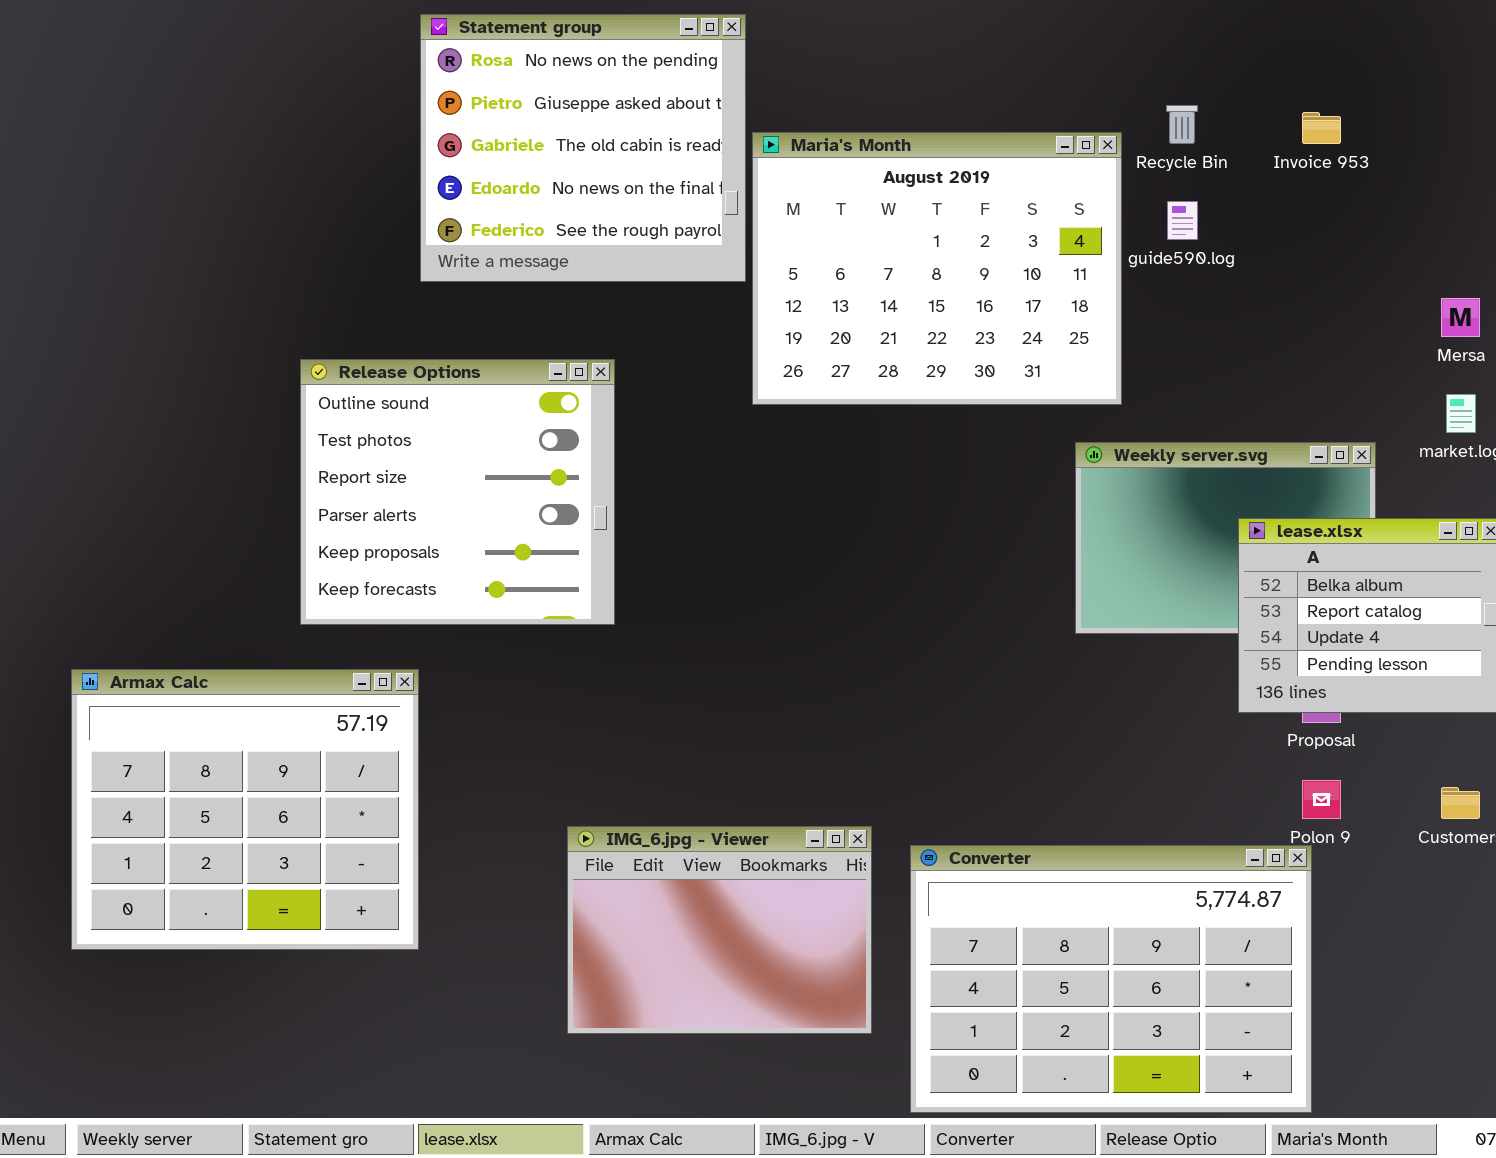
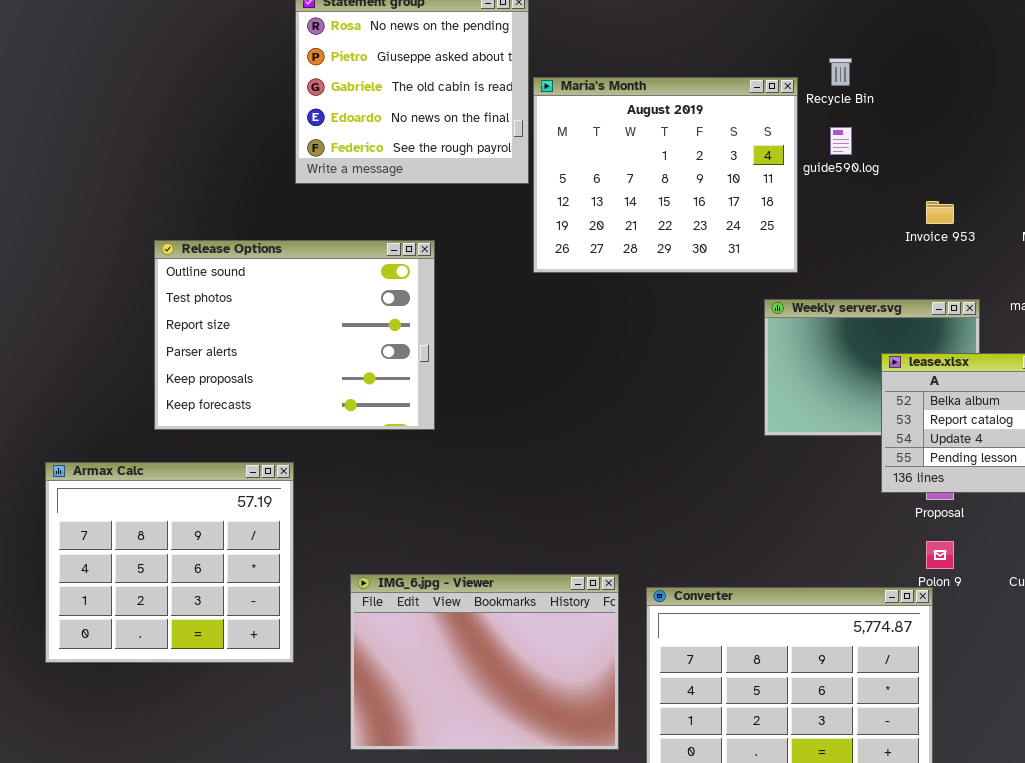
Invoice 953: [1302,112,1341,144] -> [926,201,954,224], moved
Release Options: [300,359,615,625] -> [154,240,435,430], resized
IMG_6.jpg - Viewer: [567,826,872,1034] -> [350,574,619,750], resized

